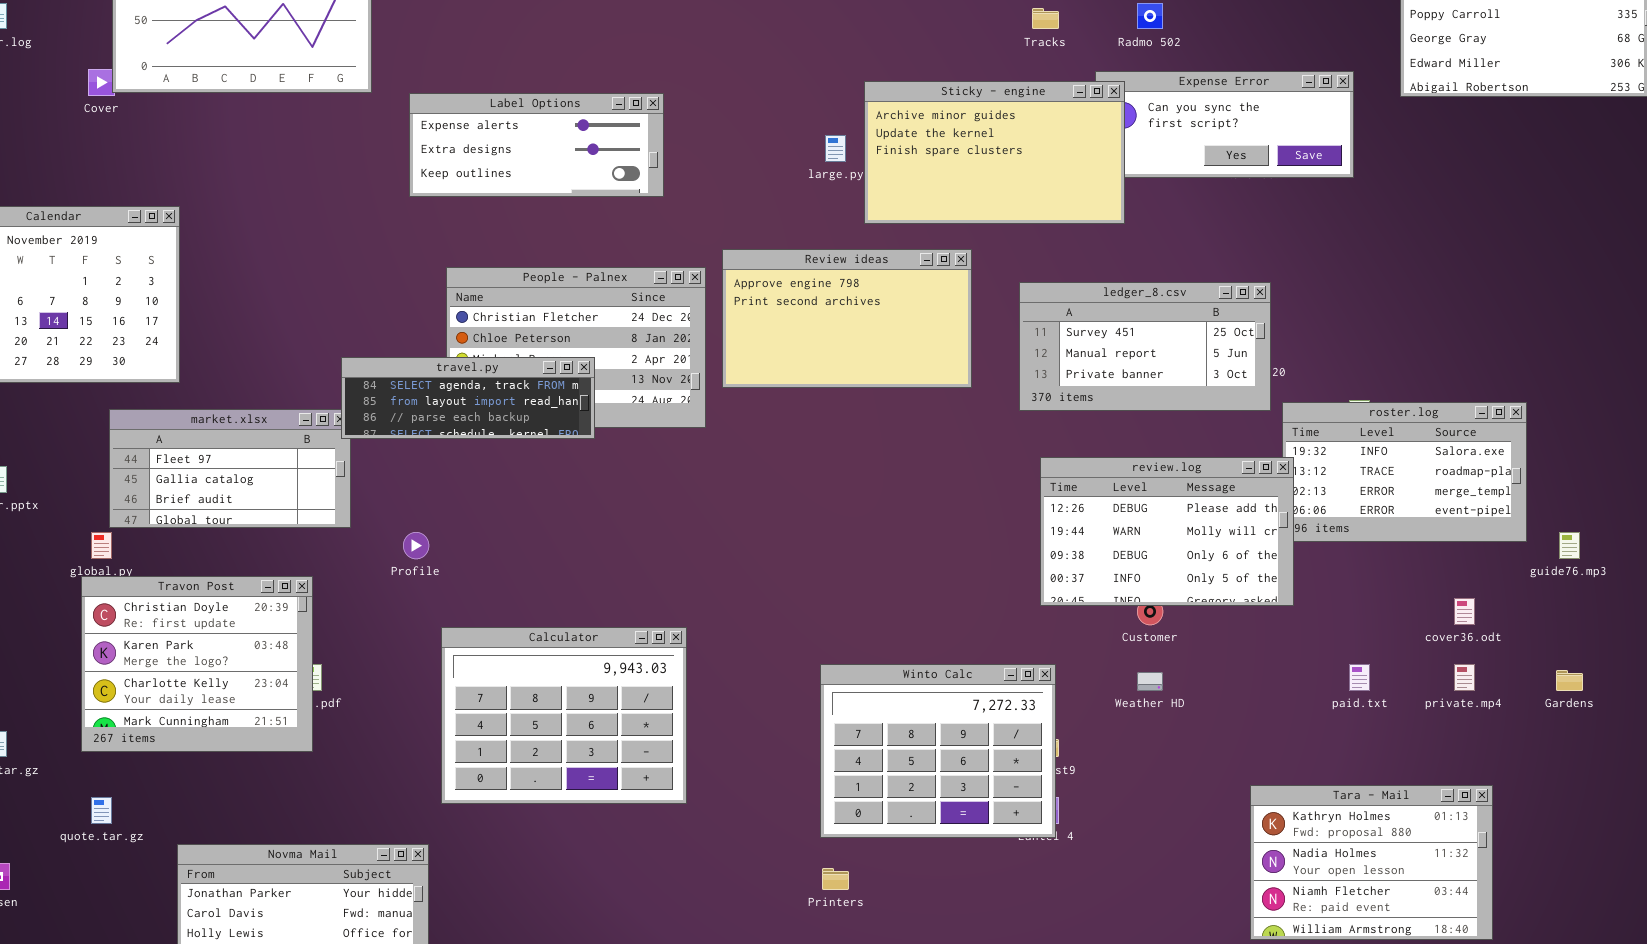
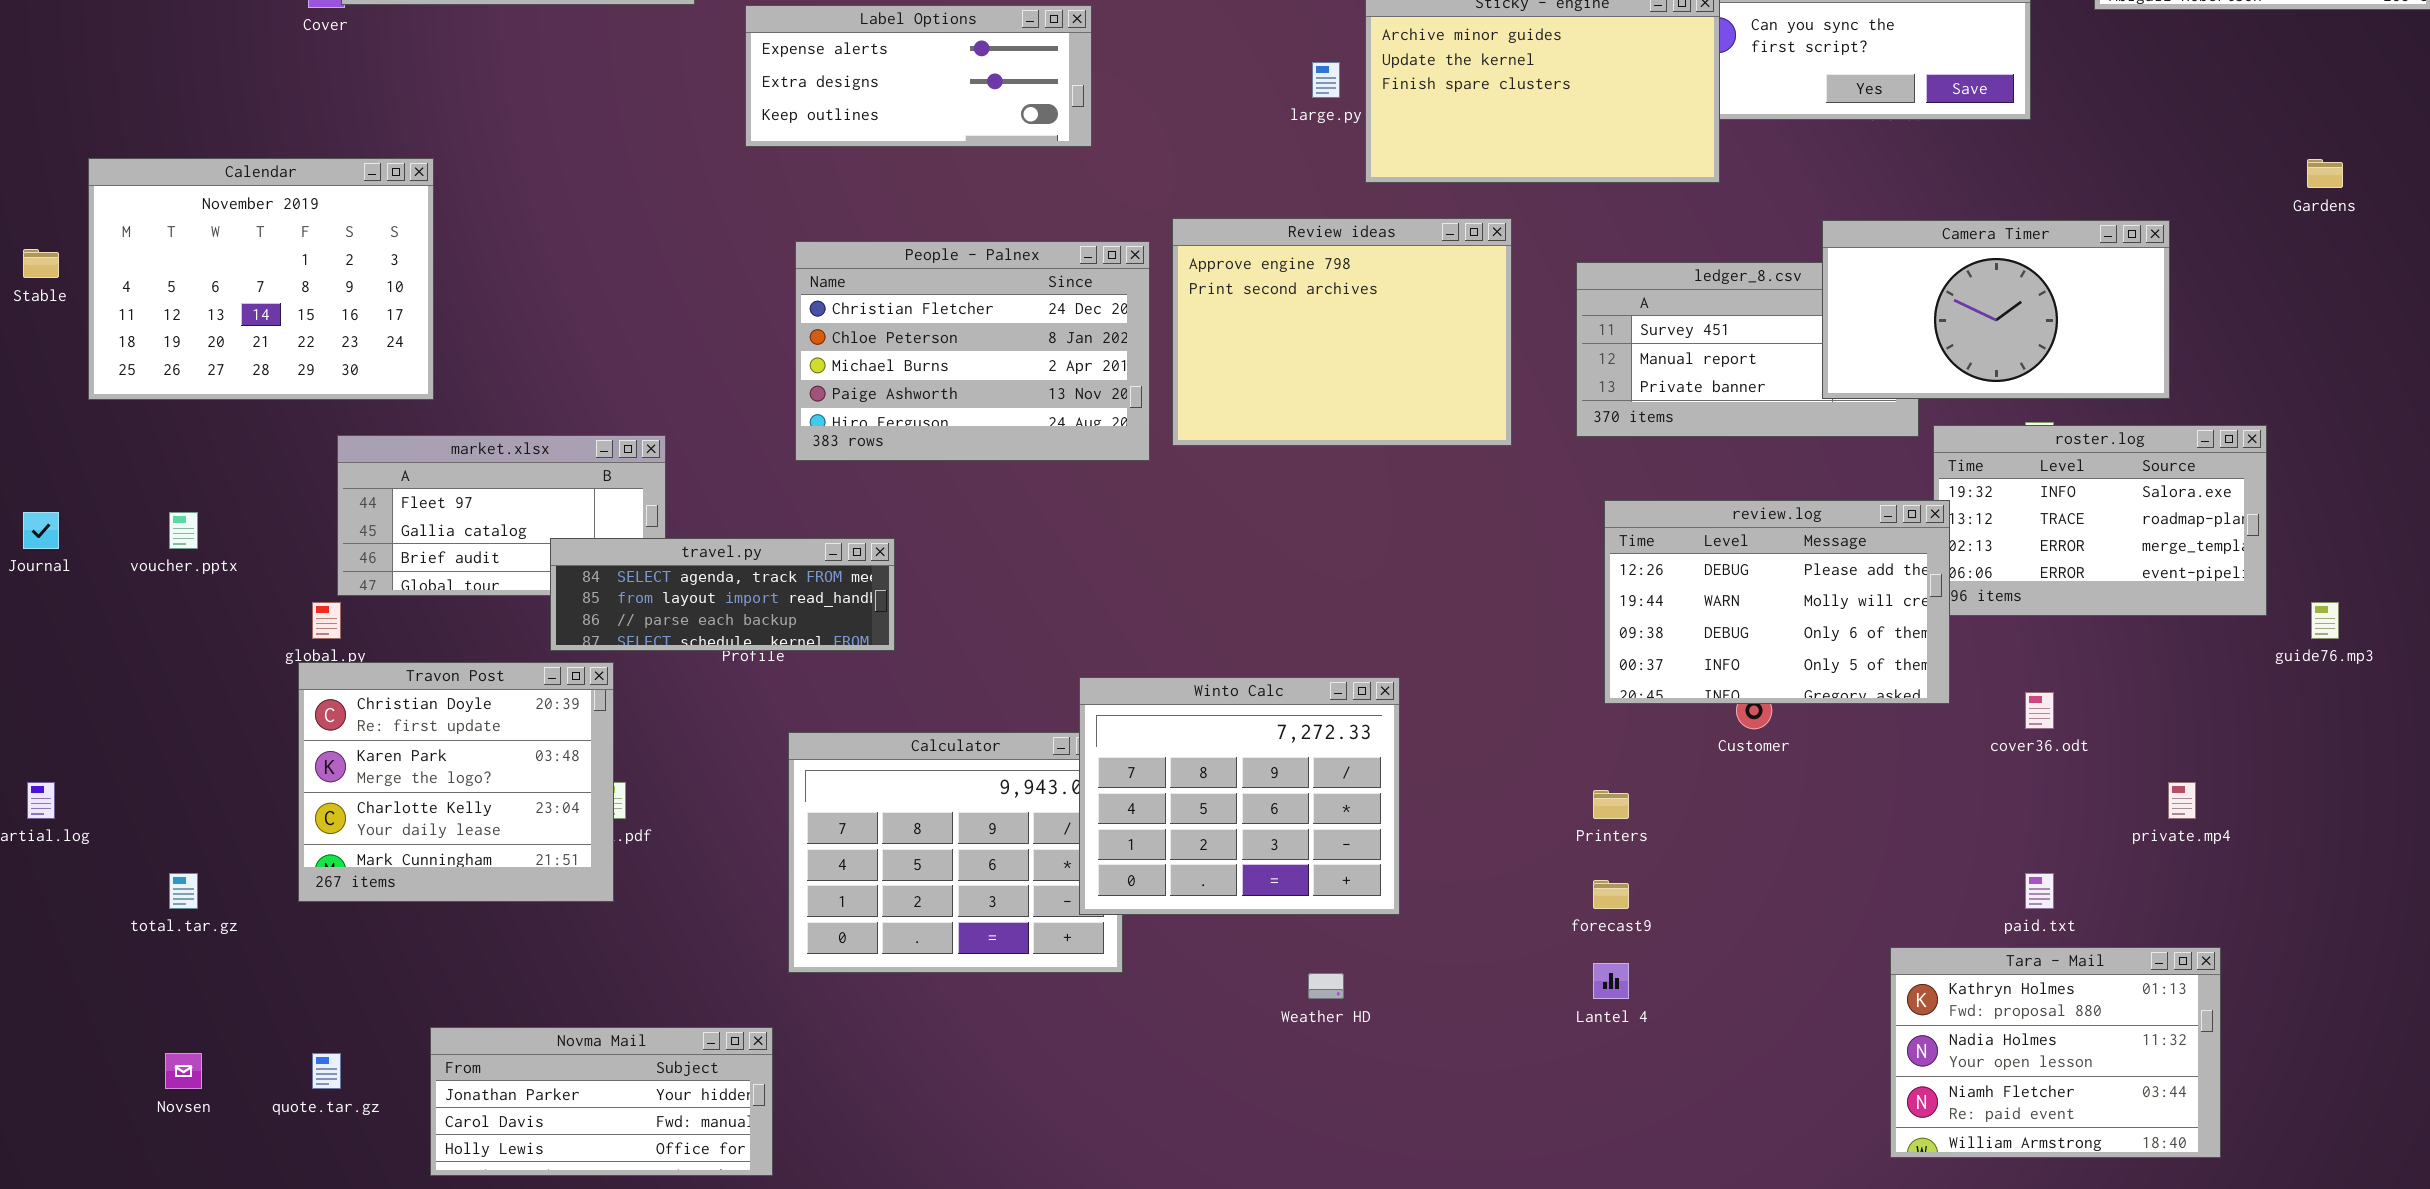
Review ideas: [722,249,972,388] -> [1172,218,1512,446], resized
Camera Timer: none -> [1822,220,2170,399], opened
travel.py: [341,357,595,439] -> [550,538,895,651], moved
cover36.odt: [1454,598,1475,625] -> [2025,692,2054,729], moved
Winto Calc: [820,664,1056,838] -> [1079,677,1400,915], moved
paid.txt: [1349,664,1370,691] -> [2025,873,2054,909], moved
Gardens: [1556,670,1583,691] -> [2307,159,2343,188], moved
Weather HD: [1137,672,1163,691] -> [1308,973,1344,999], moved
quote.tar.gz: [91,797,112,824] -> [312,1053,341,1089], moved
Printers: [822,868,849,890] -> [1593,790,1629,819], moved

